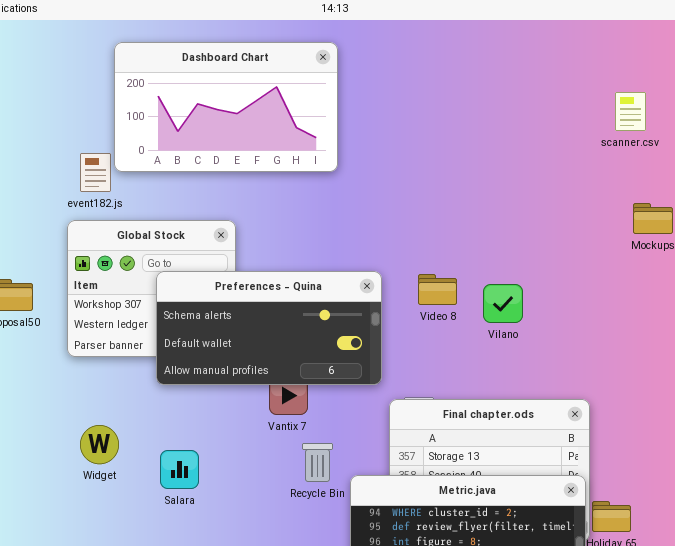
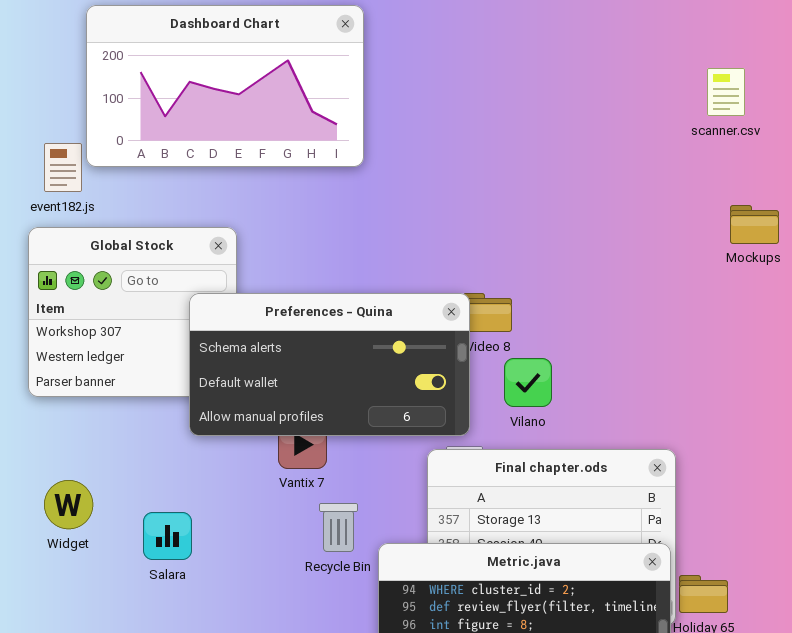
Preferences - Quina: [156,271,382,385] -> [189,293,470,436], moved
Vilano: [483,284,523,323] -> [504,358,552,407], moved

